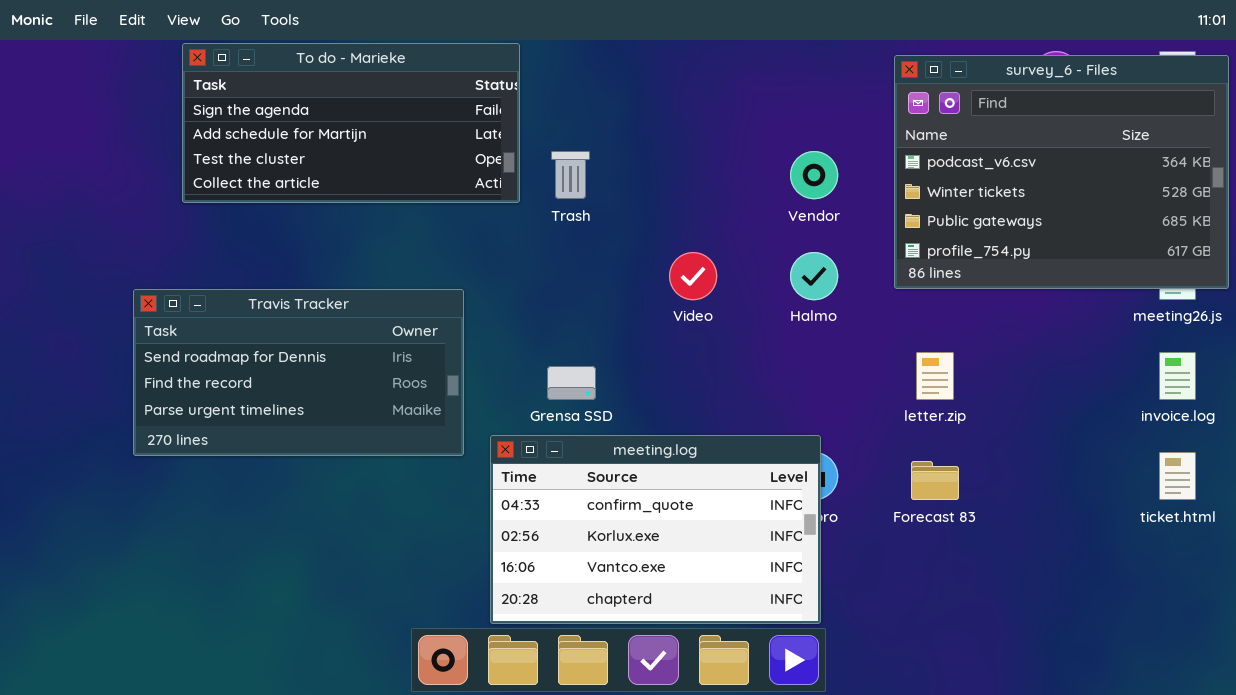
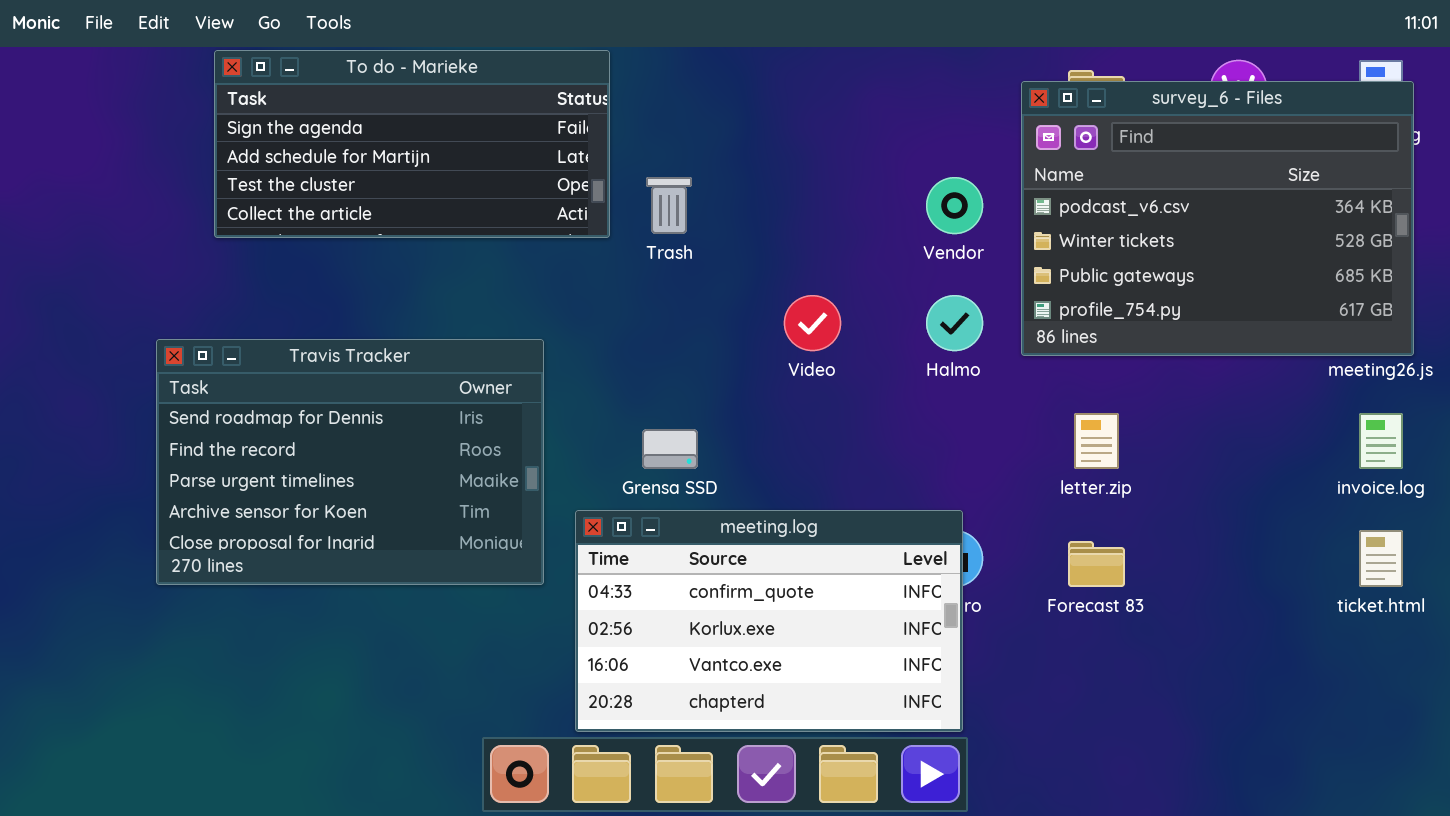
survey_6 - Files: [894,55,1229,289] -> [1021,81,1414,356], moved
Travis Tracker: [133,289,464,456] -> [156,339,544,585], resized

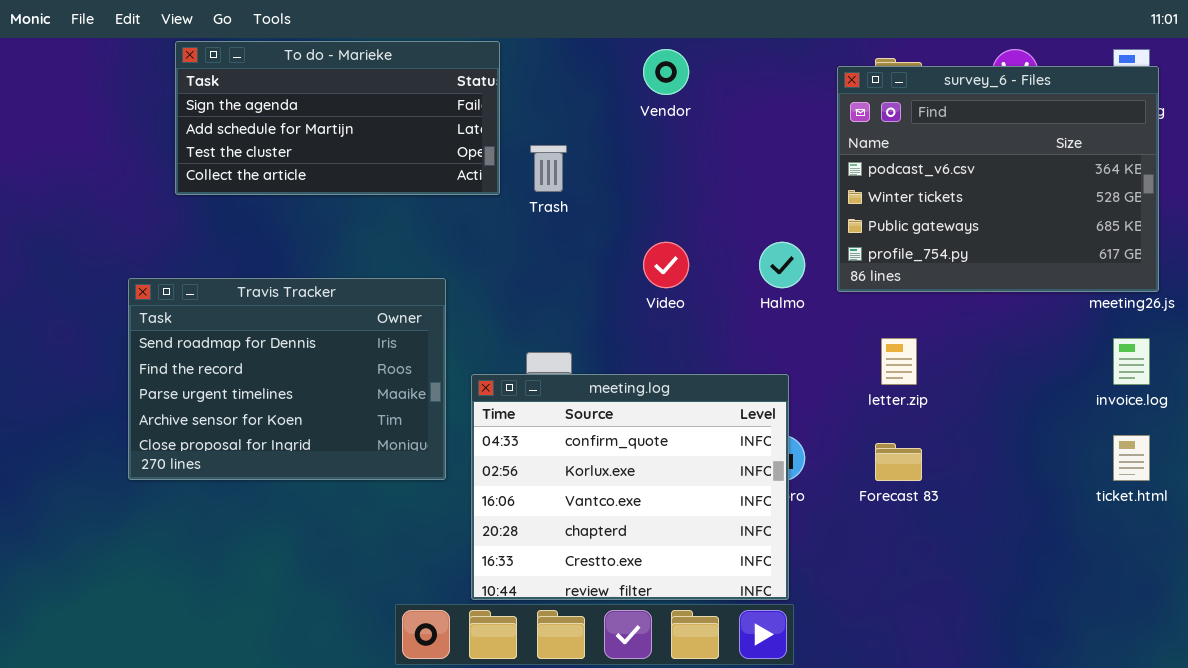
Vendor: [926,177,983,234] -> [643,49,689,95], moved
meeting.log: [575,510,963,732] -> [471,374,789,600], resized

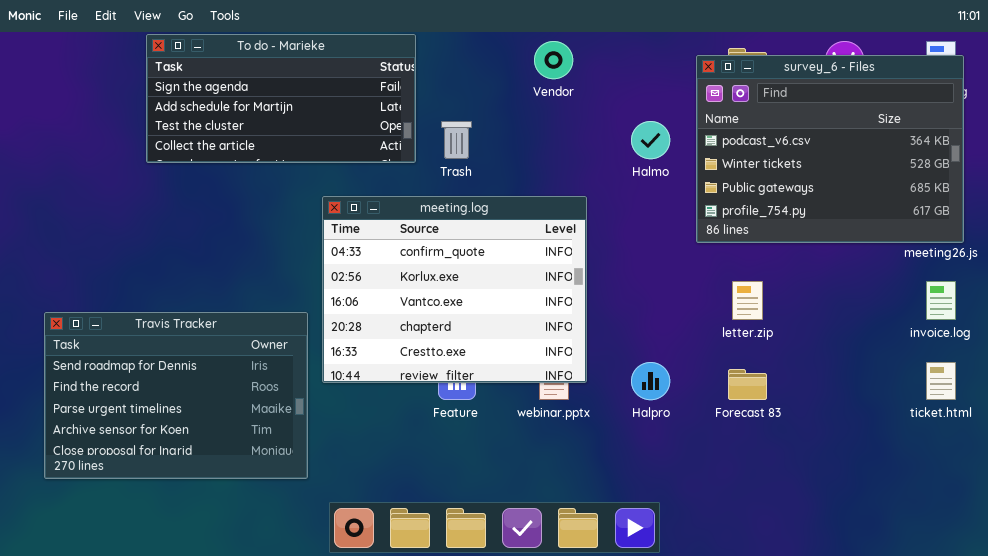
Halmo: [759,242,805,288] -> [631,121,670,159], moved
Travis Tracker: [128,278,446,480] -> [44,312,308,479], moved
meeting.log: [471,374,789,600] -> [322,196,587,383], moved

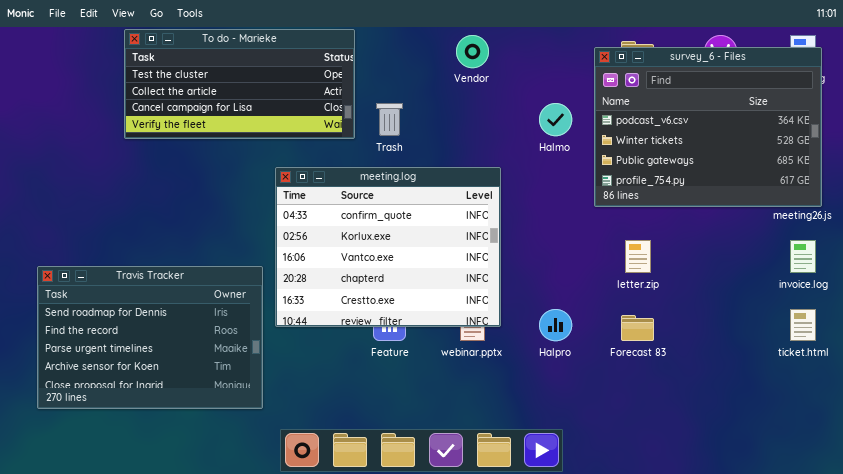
To do - Marieke: [146,34,416,163] -> [124,29,355,139], scrolled down 2 rows

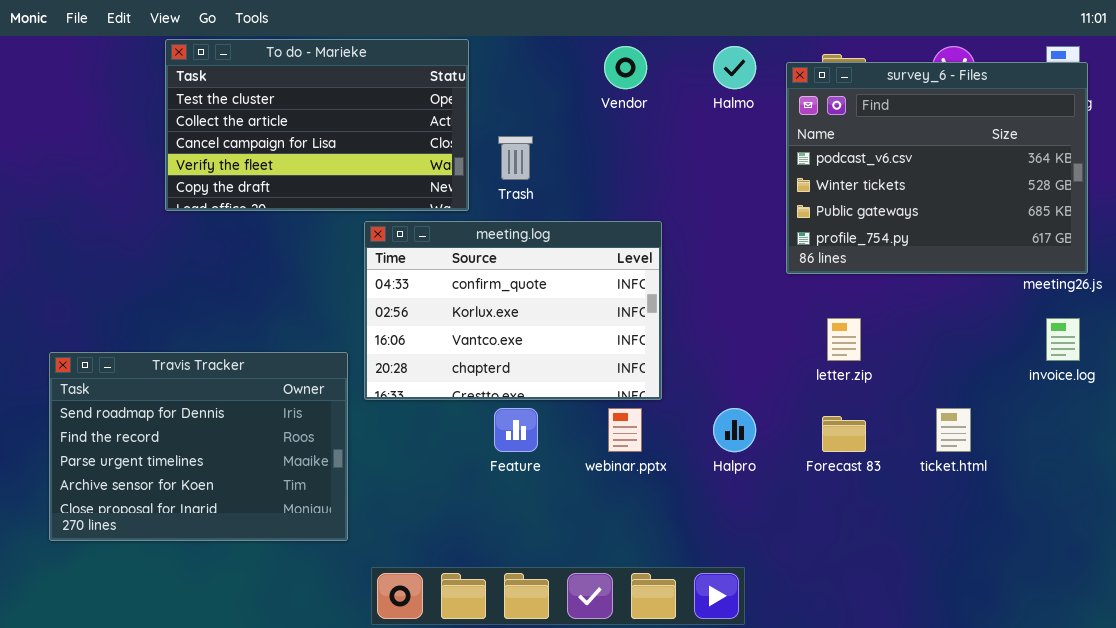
To do - Marieke: [124,29,355,139] -> [165,39,469,211], resized
Halmo: [539,103,572,136] -> [713,46,756,89], moved
meeting.log: [275,167,501,327] -> [364,221,662,400], resized
ticket.html: [790,309,816,341] -> [936,408,971,452], moved

